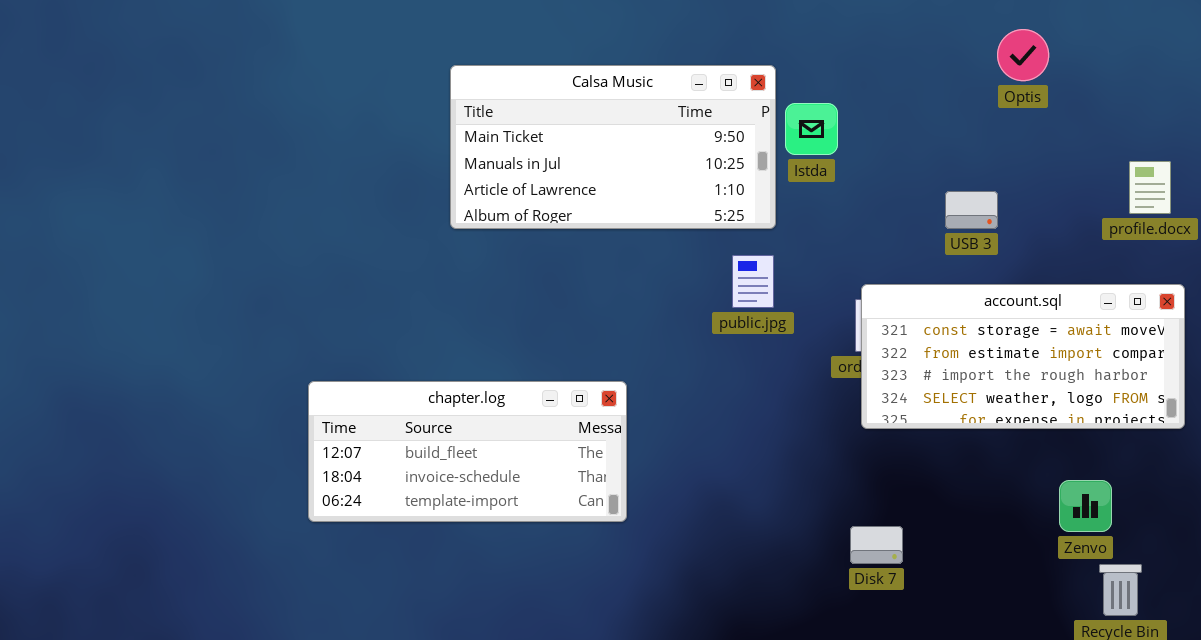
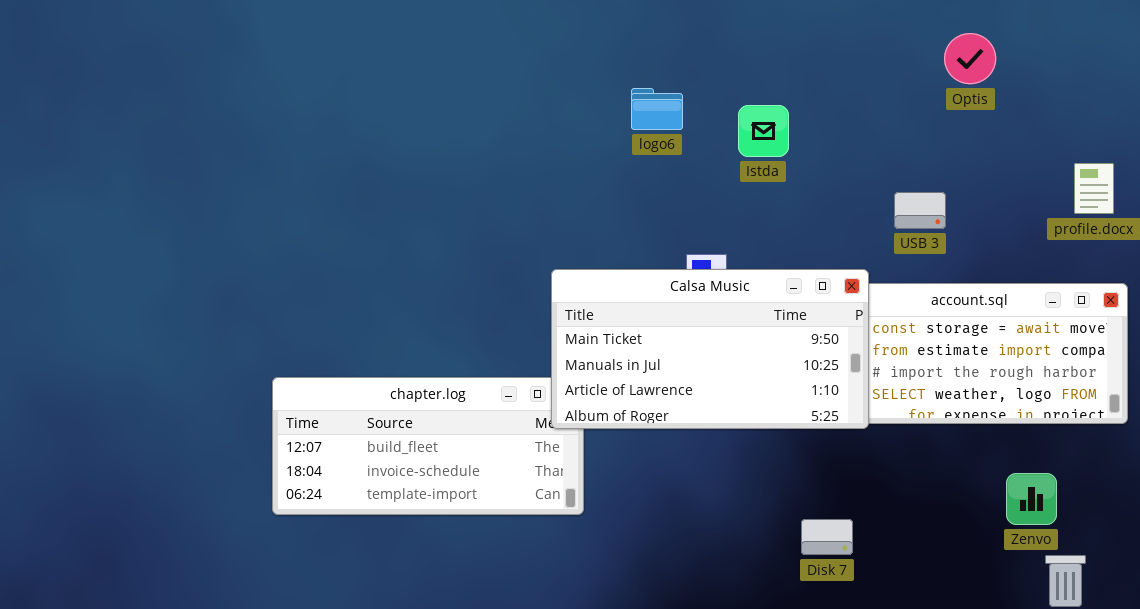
Calsa Music: [450,65,776,229] -> [551,269,869,429], moved

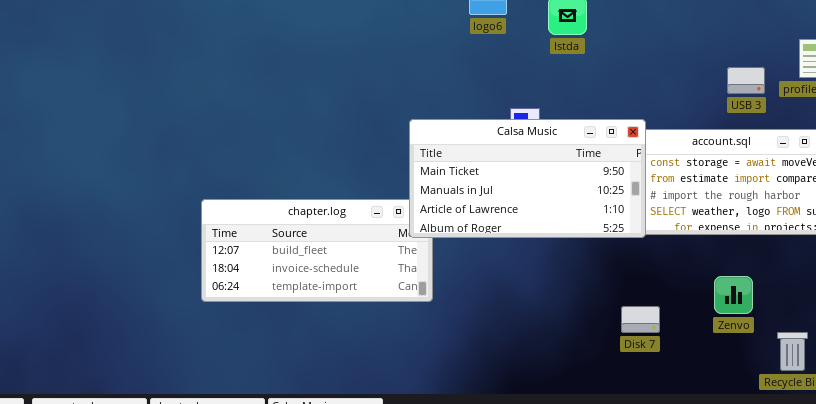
USB 3: [894,192,946,229] -> [727,67,765,94], moved
Zenvo: [1006,473,1057,525] -> [714,276,753,314], moved
Disk 7: [801,519,853,555] -> [621,306,660,333], moved

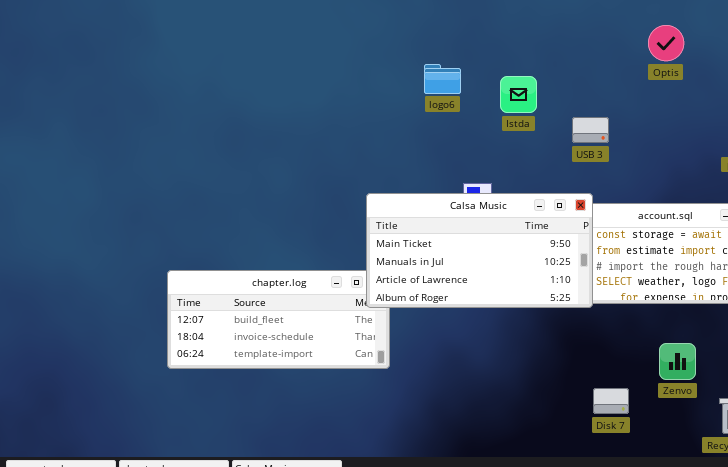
USB 3: [727,67,765,94] -> [572,117,609,143], moved
Disk 7: [621,306,660,333] -> [593,388,629,414], moved

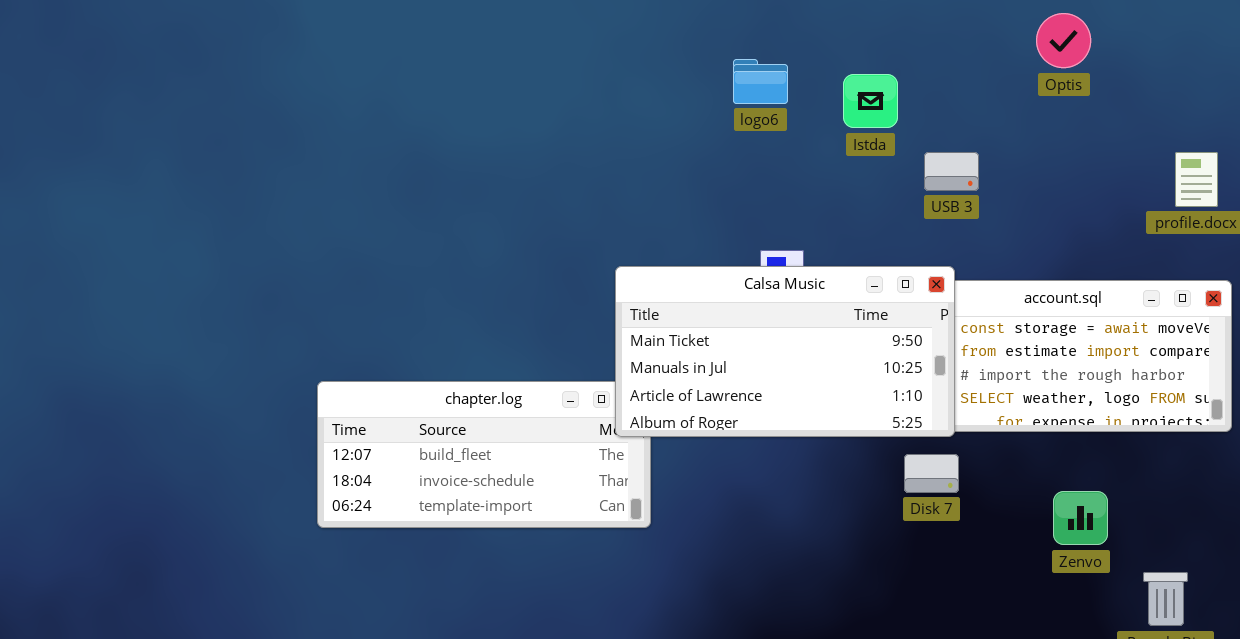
logo6: [424,64,461,94] -> [733,59,788,104], moved
Istda: [500,76,537,113] -> [843,74,898,128], moved
Disk 7: [593,388,629,414] -> [904,454,959,493], moved

